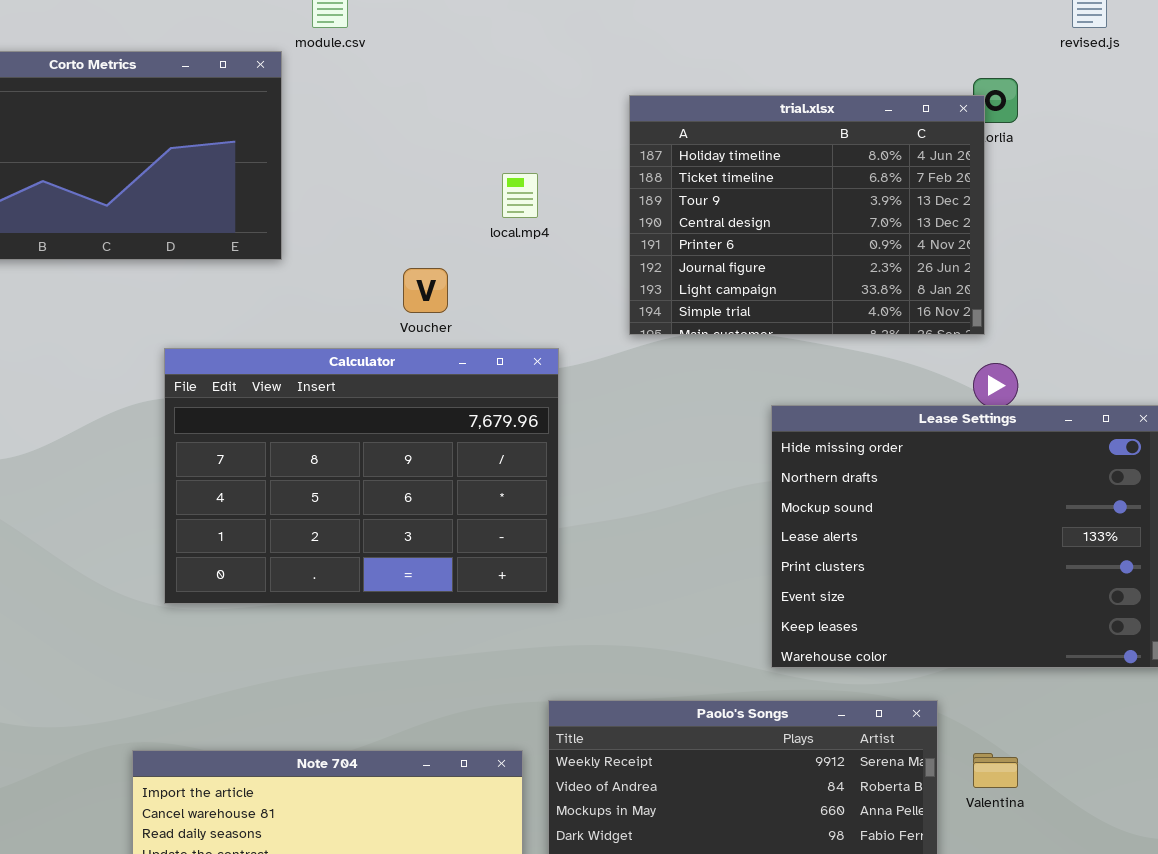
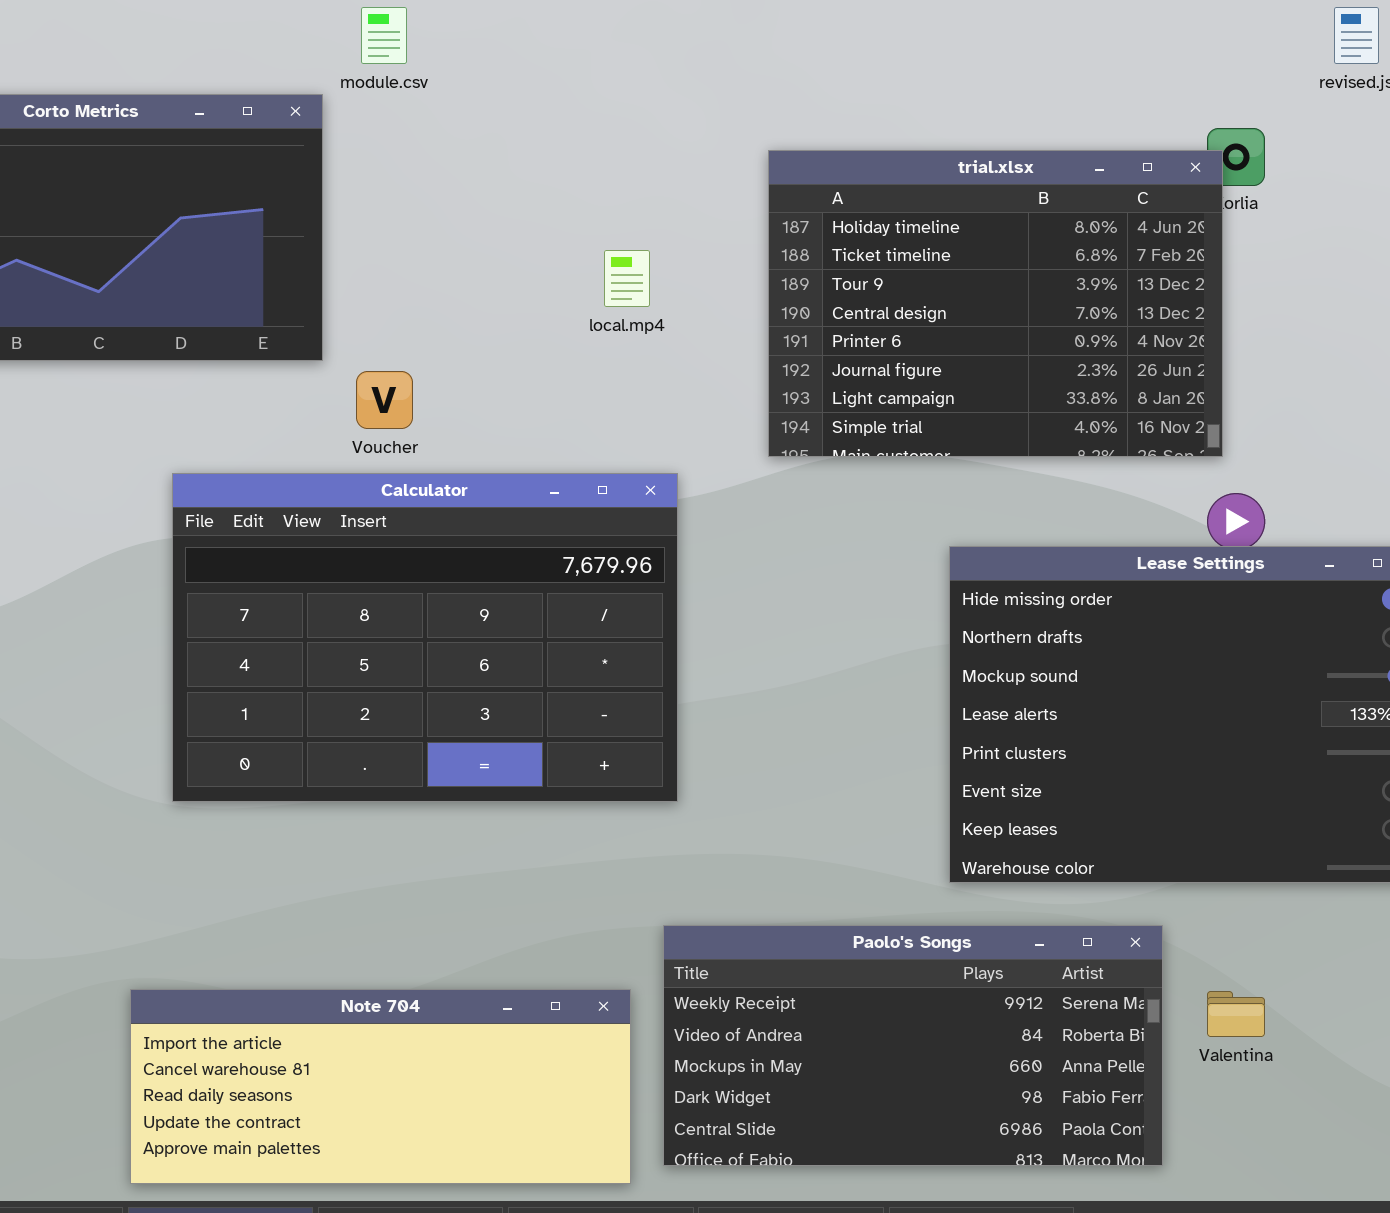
Voucher: [403,268,448,313] -> [356,371,413,429], moved

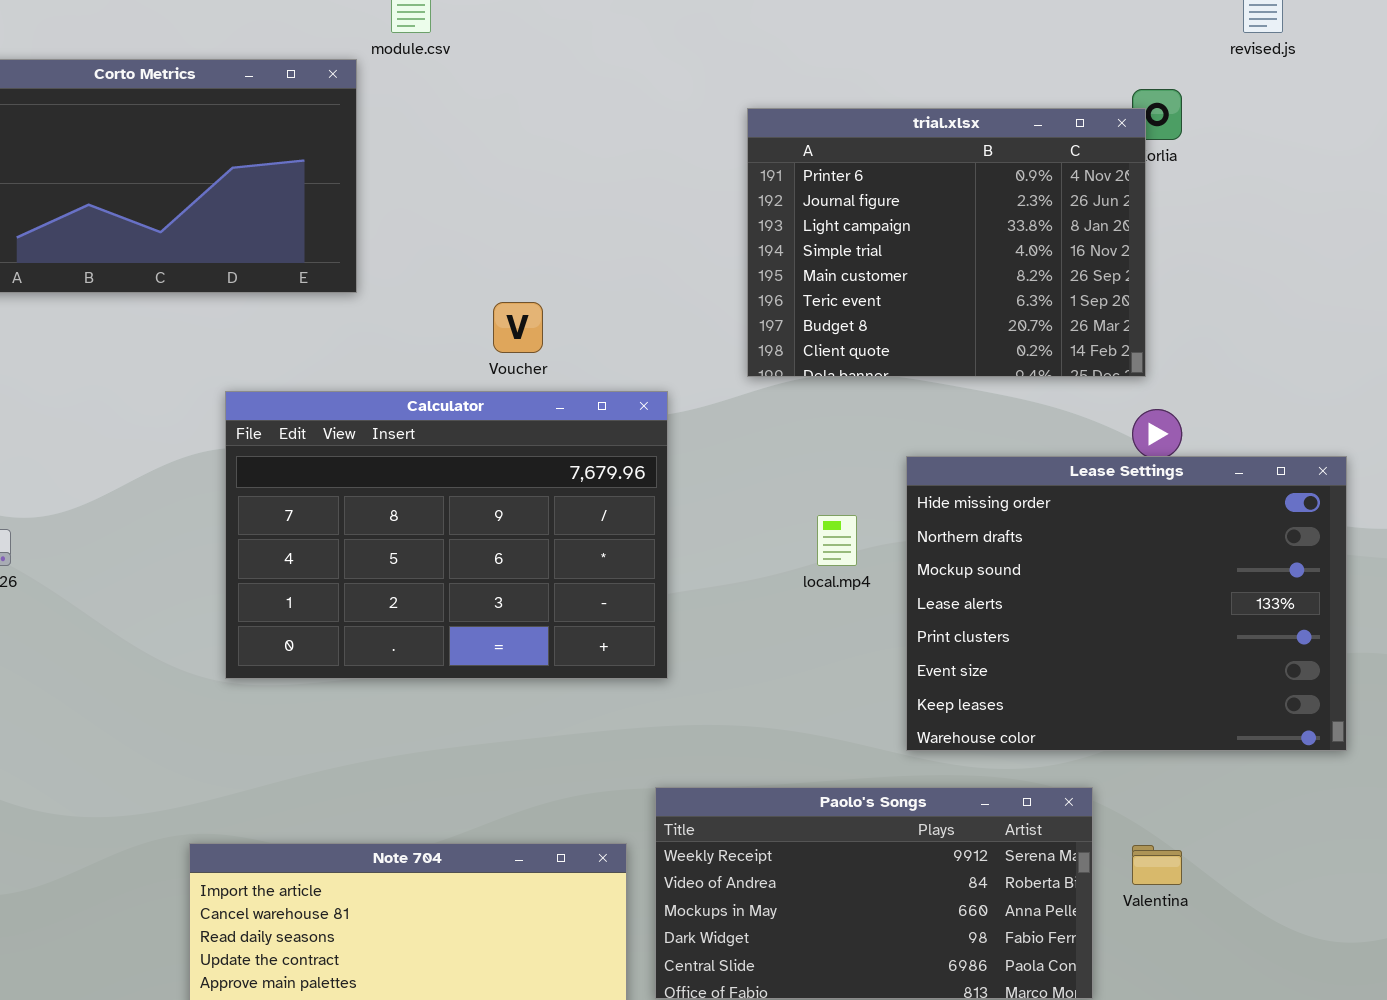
trial.xlsx: [768,150,1223,457] -> [747,108,1146,377], scrolled down 4 rows
local.mp4: [604,250,650,307] -> [817,515,857,566], moved
Voucher: [356,371,413,429] -> [493,302,543,353], moved

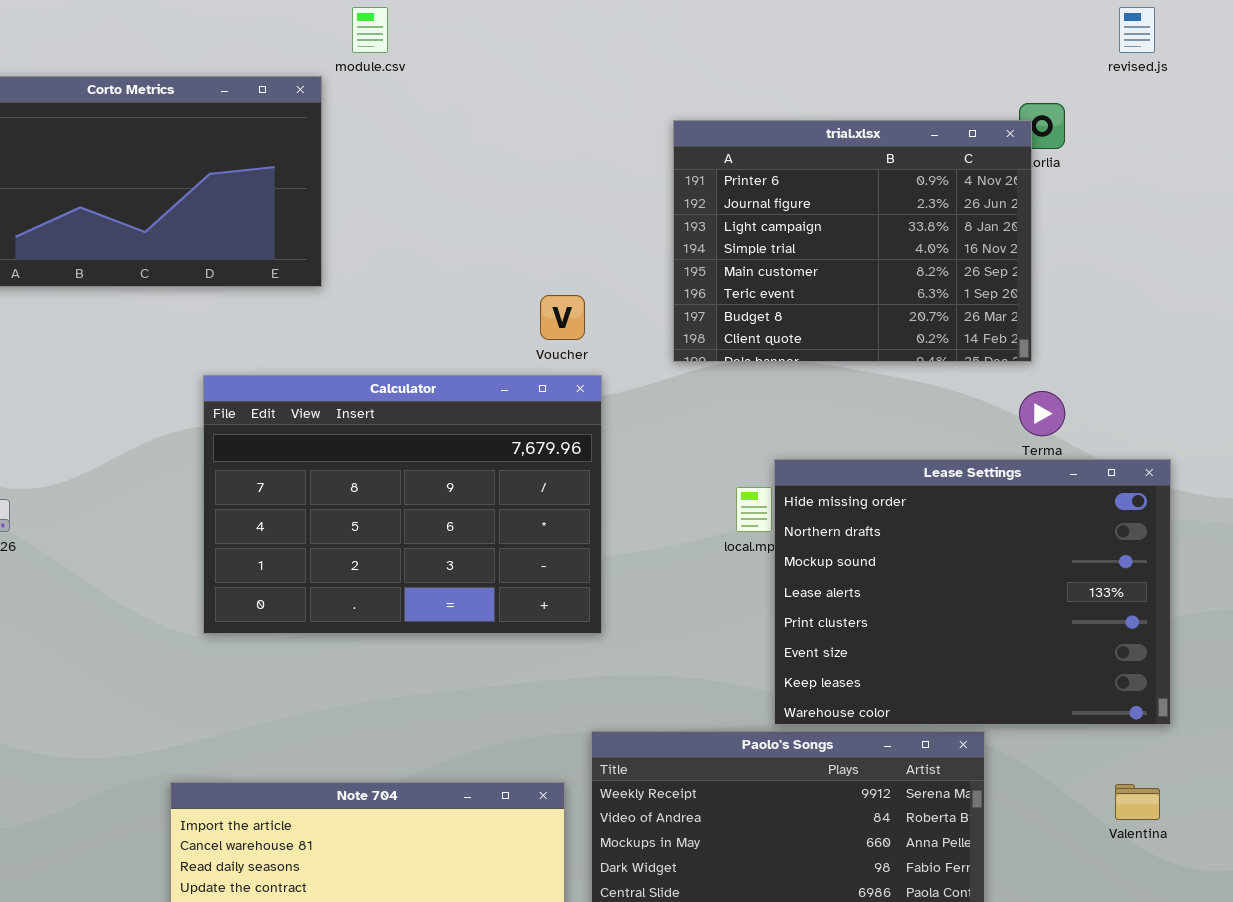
Voucher: [493,302,543,353] -> [540,295,585,340], moved
Lease Settings: [906,456,1347,751] -> [774,459,1171,725], moved
Valentina: [1132,845,1182,885] -> [1115,784,1160,820], moved

